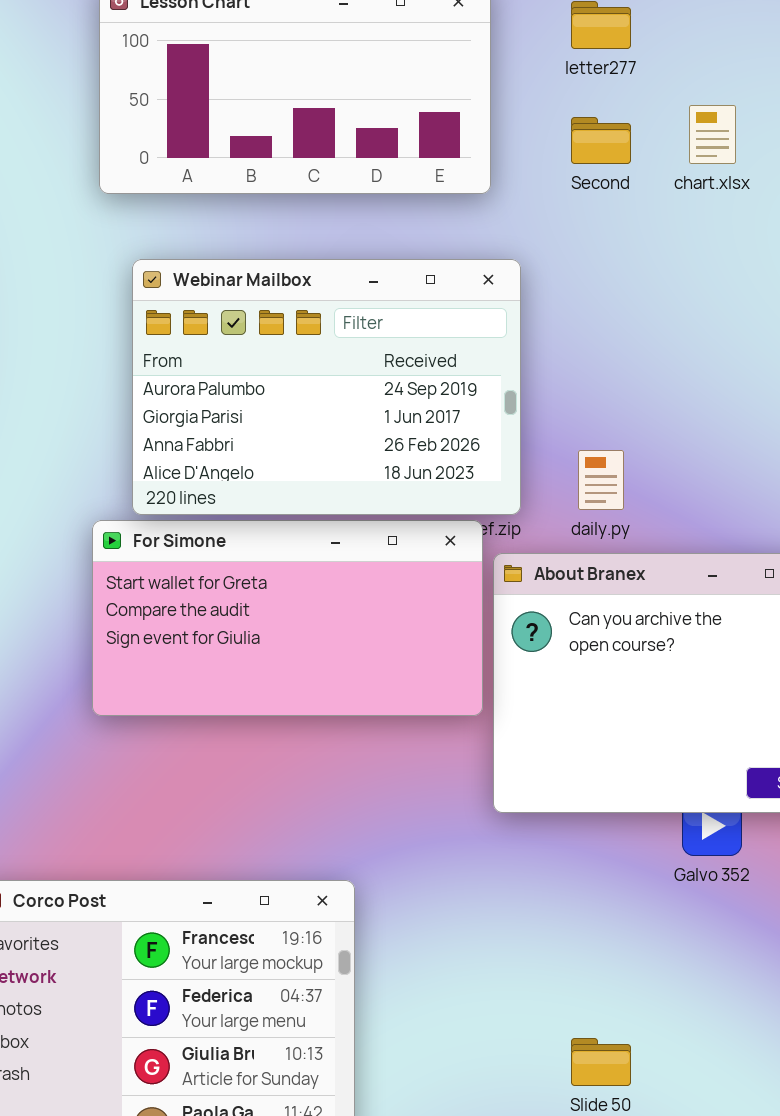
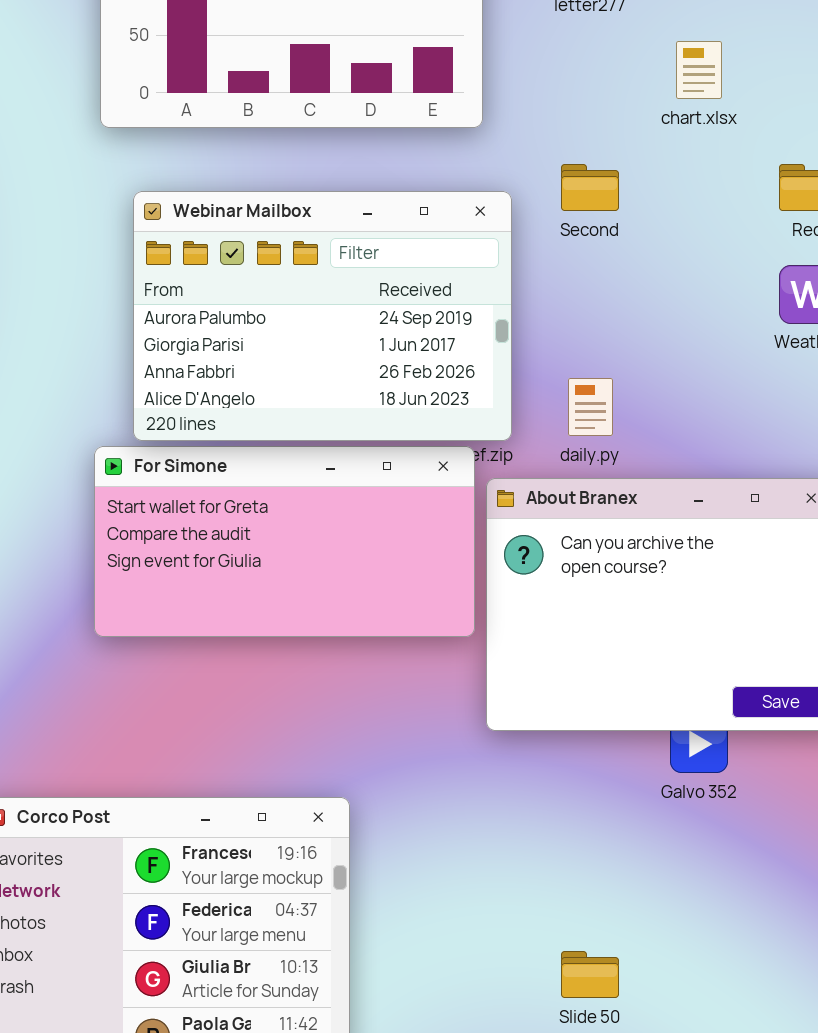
Second: [571,117,631,164] -> [561,164,619,211], moved

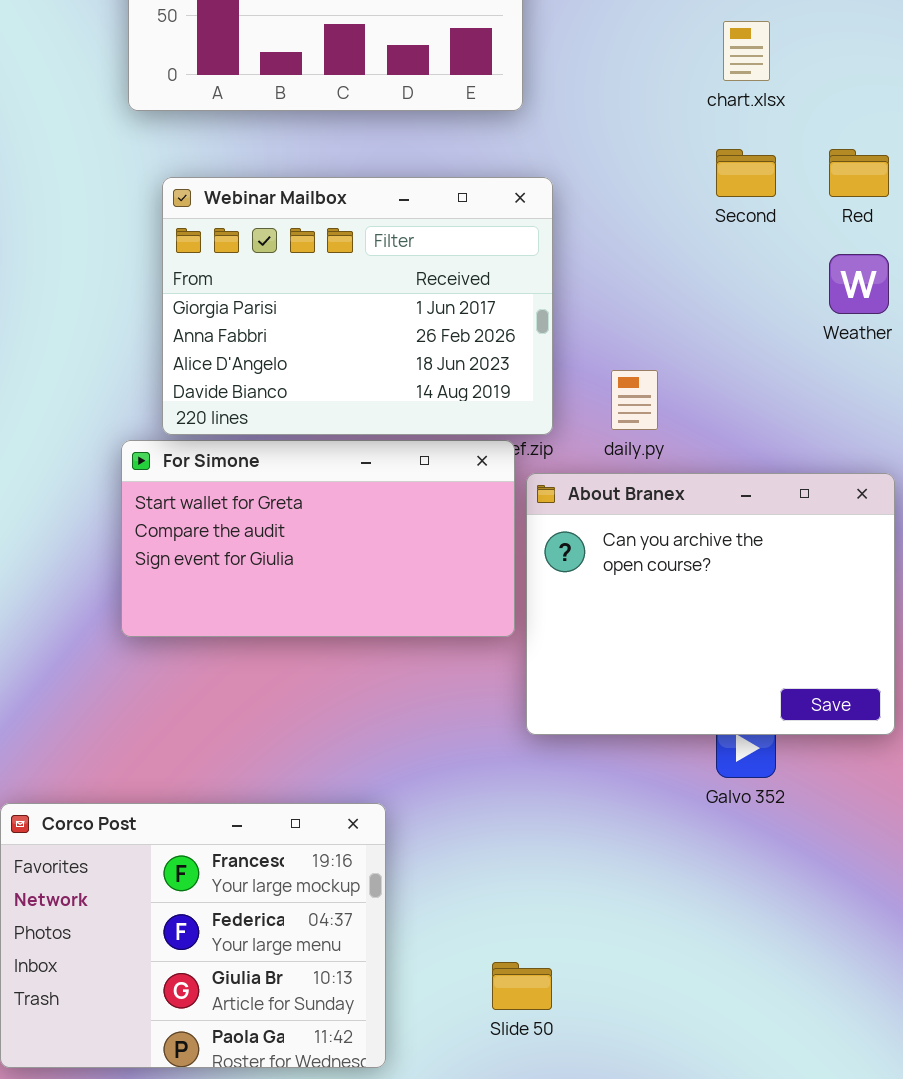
Second: [561,164,619,211] -> [716,149,776,197], moved
Webinar Mailbox: [133,191,512,441] -> [162,177,553,435], scrolled down 1 row
Slide 50: [561,951,619,998] -> [492,962,552,1010], moved

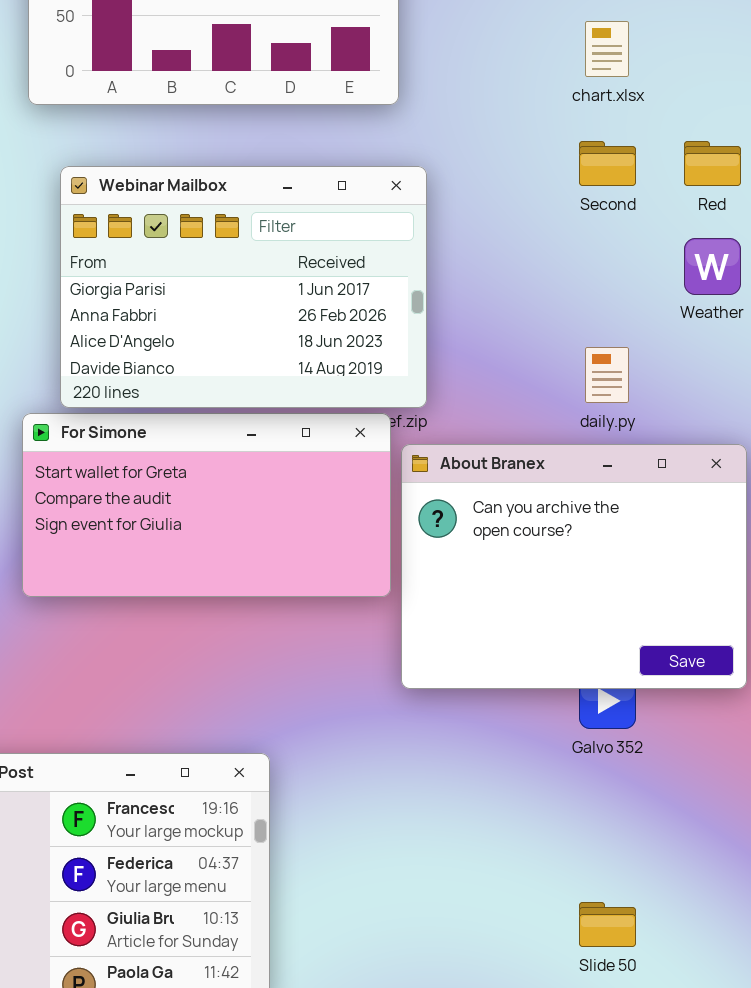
daily.py: [611,370,658,430] -> [585,347,629,403], moved
Slide 50: [492,962,552,1010] -> [579,902,636,947], moved

